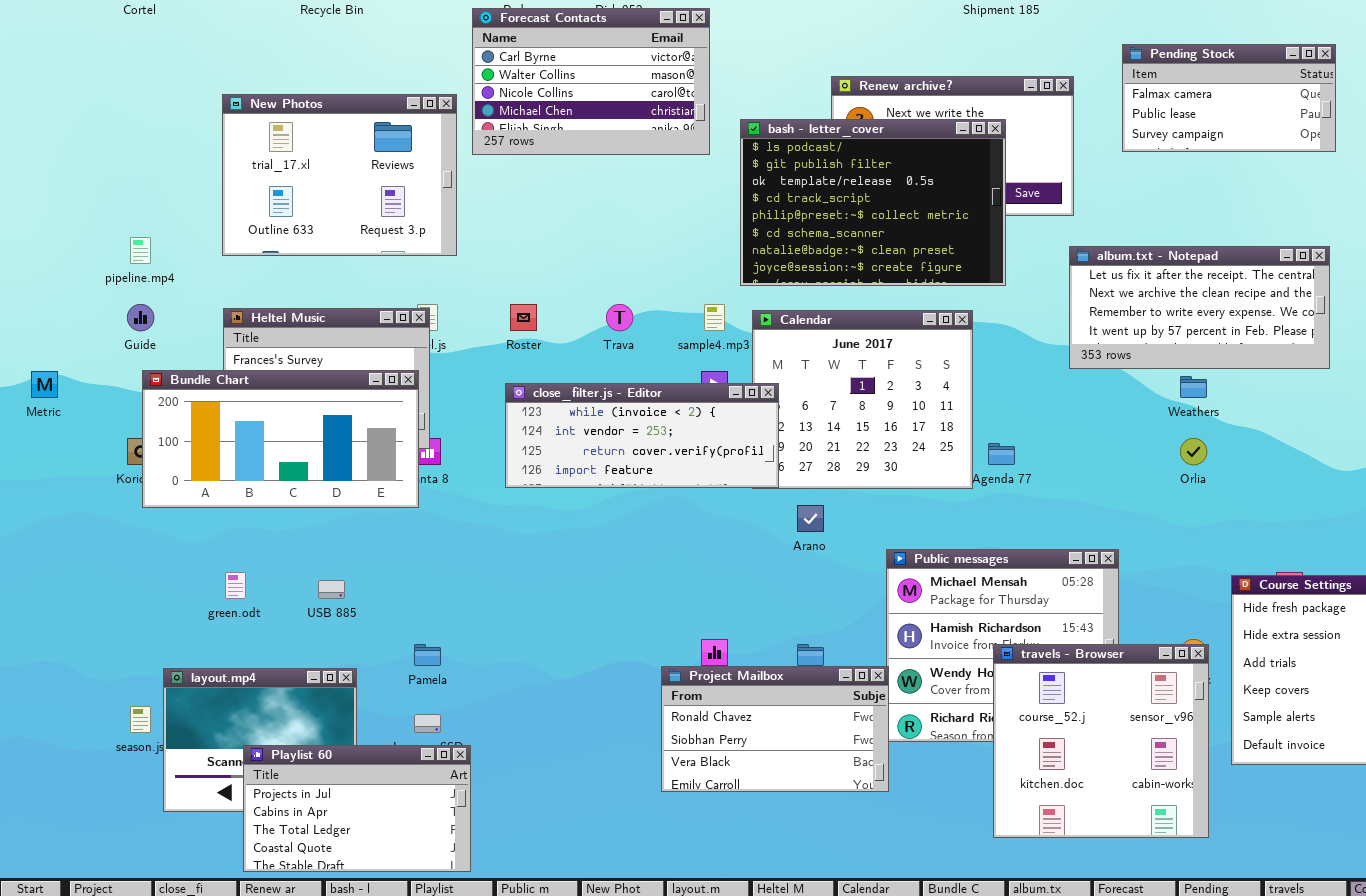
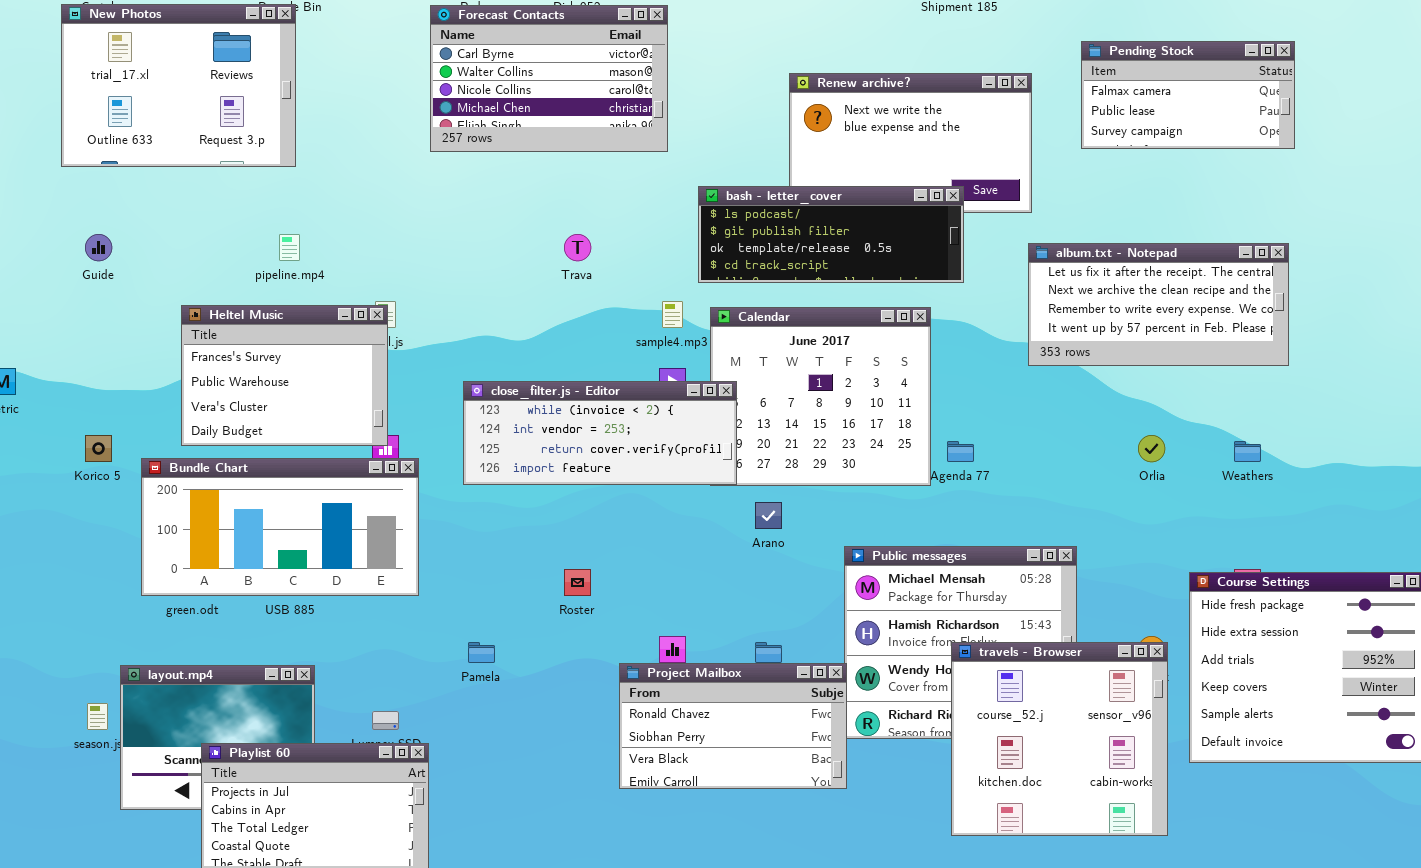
New Photos: [222,94,457,256] -> [61,4,296,167], moved
bash - letter_cover: [740,119,1006,286] -> [698,186,964,283], resized
pipeline.mp4: [130,237,151,264] -> [279,234,300,261], moved
Guide: [127,304,154,331] -> [85,234,112,261], moved
Roster: [510,304,537,331] -> [564,569,591,596], moved
Trava: [606,304,633,331] -> [564,234,591,261], moved
Bundle Chart: [142,370,419,508] -> [141,458,419,596], moved
Weathers: [1180,376,1207,398] -> [1234,441,1261,462], moved
Pamela: [414,644,441,666] -> [468,642,495,663], moved

